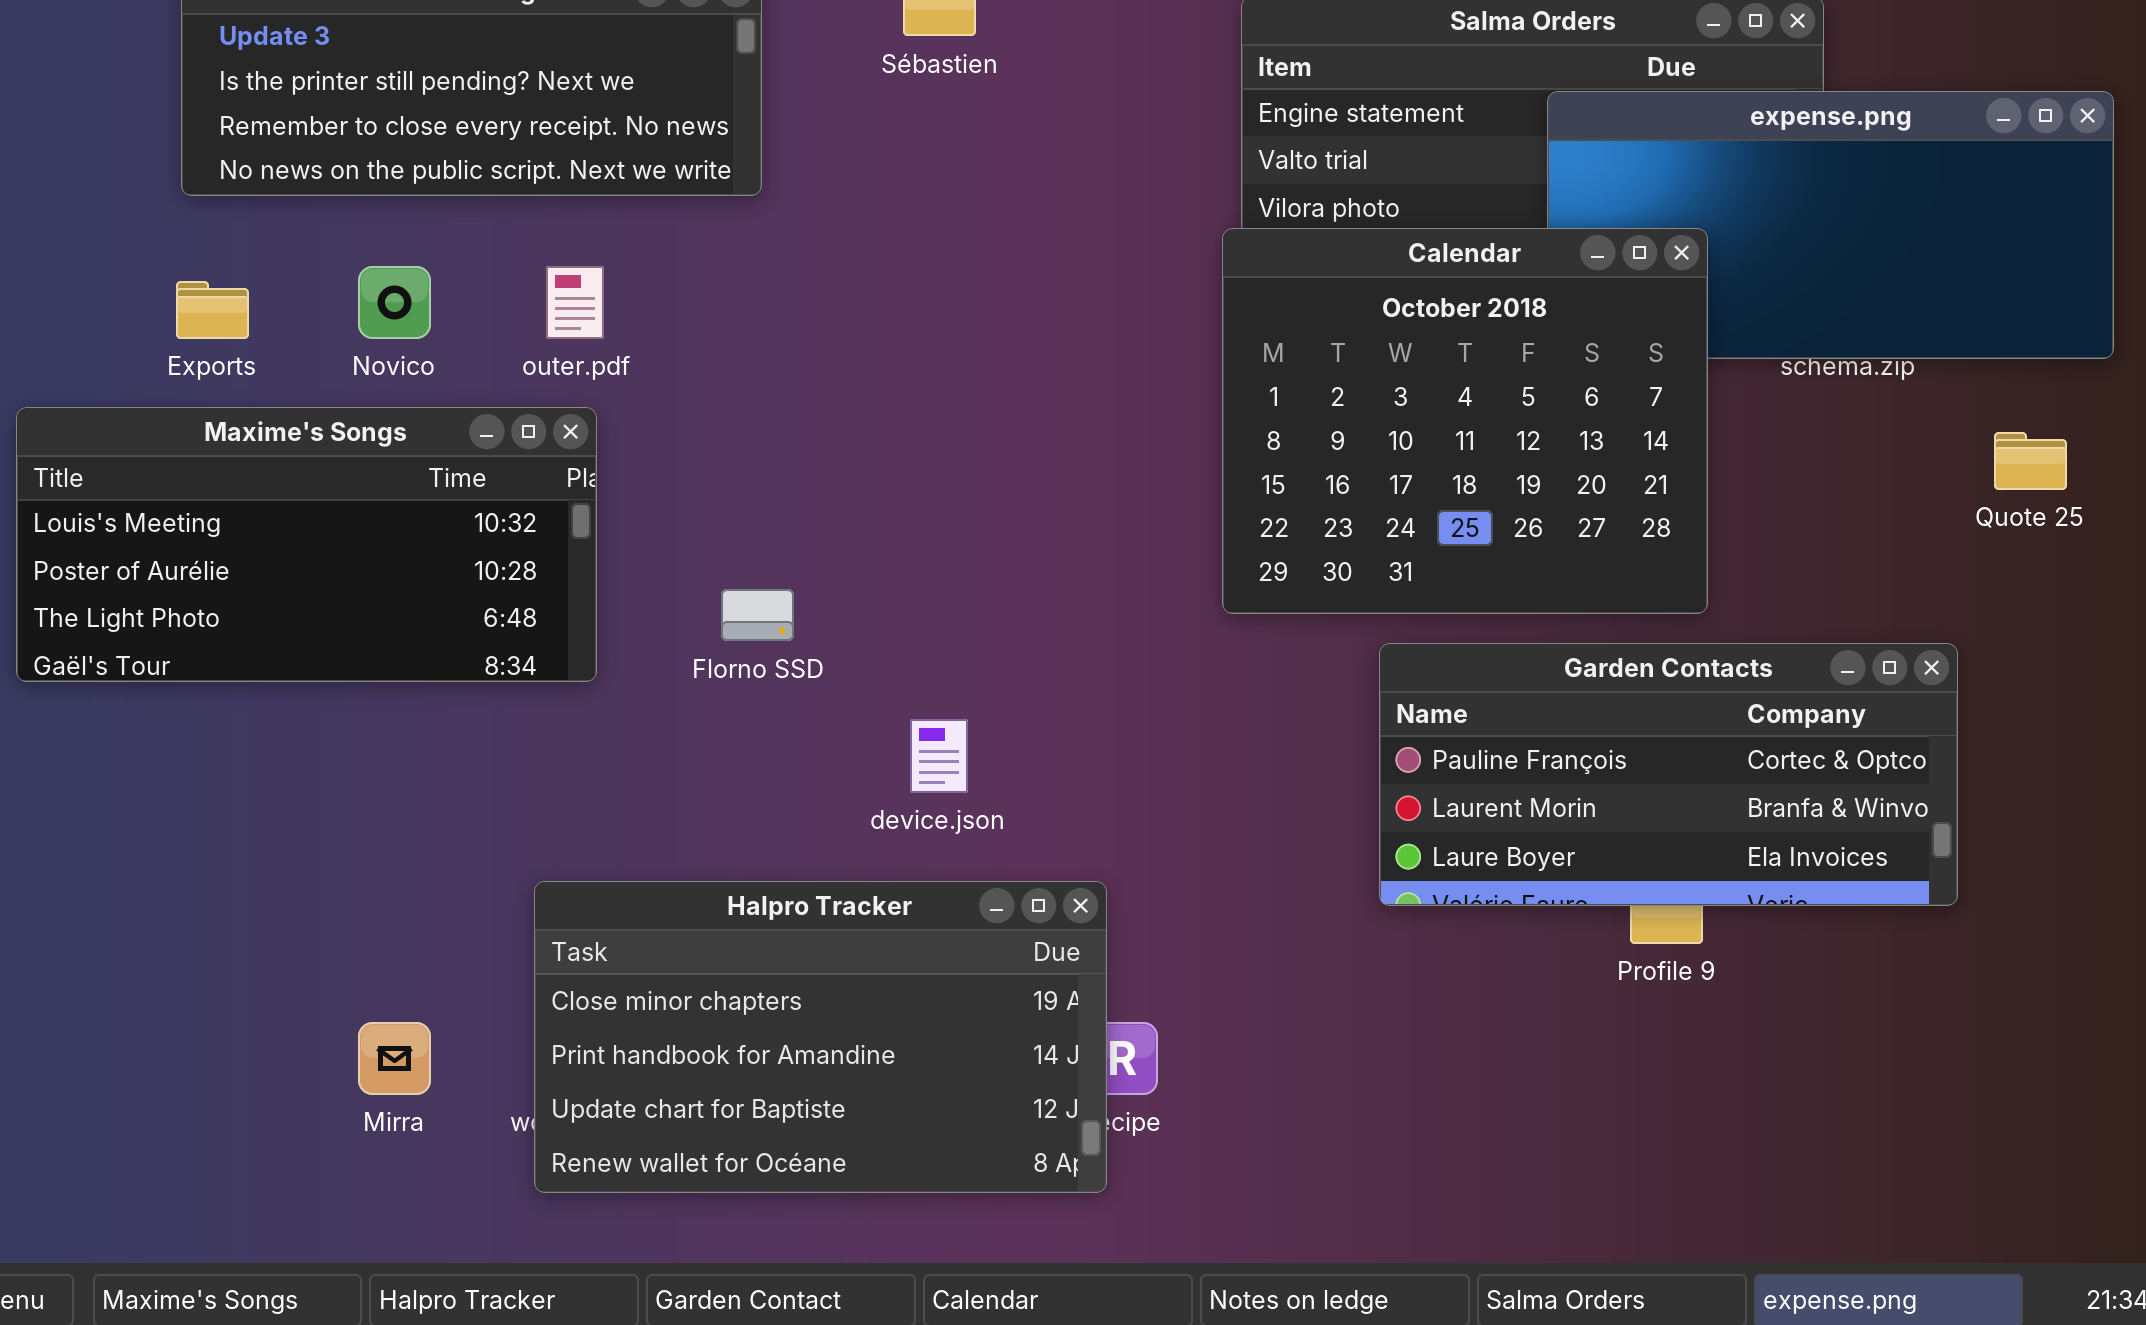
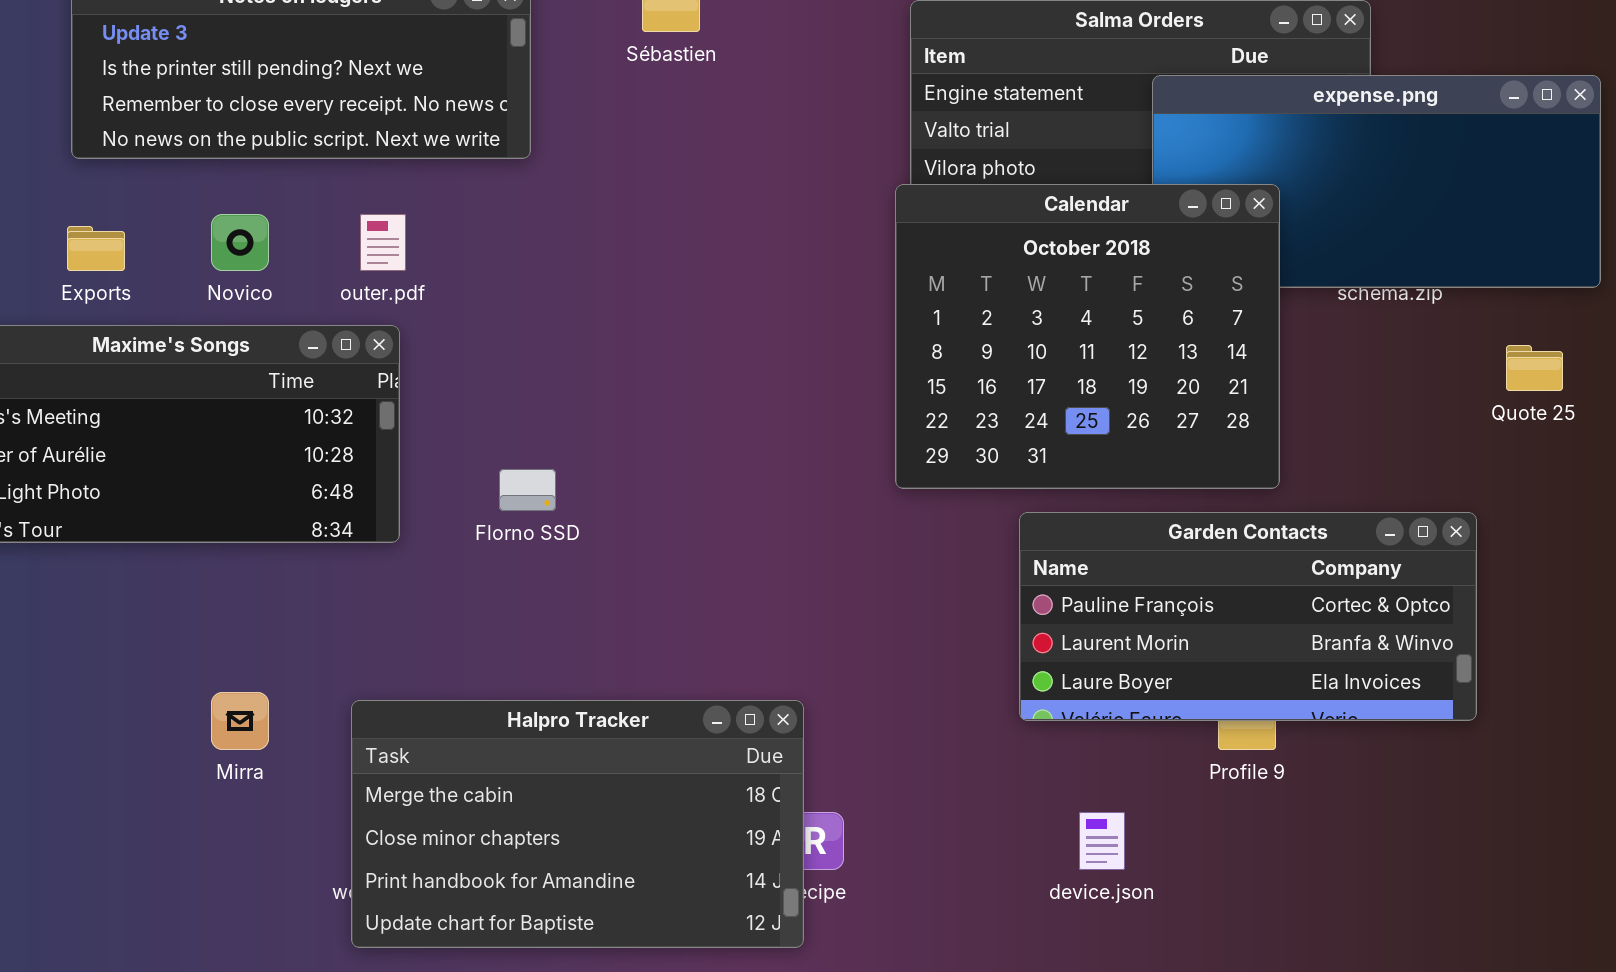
device.json: [910,719,968,793] -> [1079,812,1125,870], moved
Halpro Tracker: [534,881,1107,1193] -> [351,700,804,948], scrolled up 1 row
Mirra: [358,1022,431,1095] -> [211,692,269,750], moved

